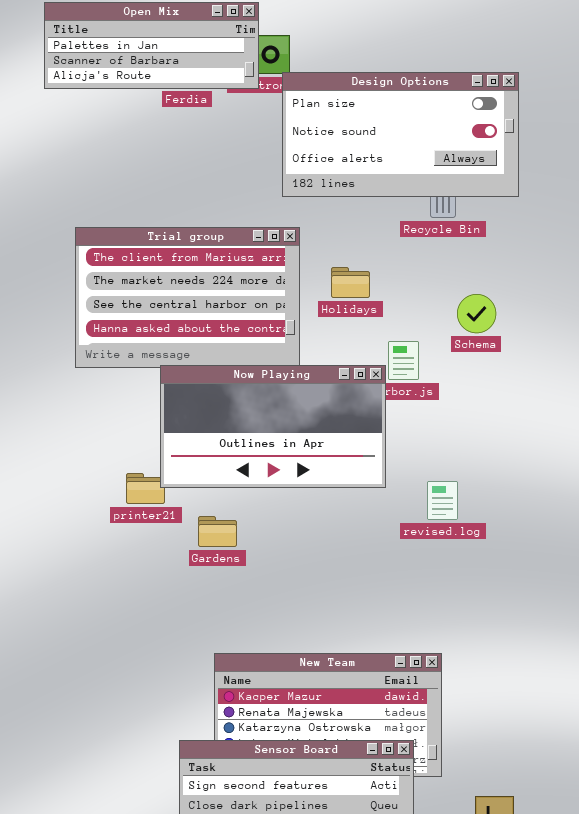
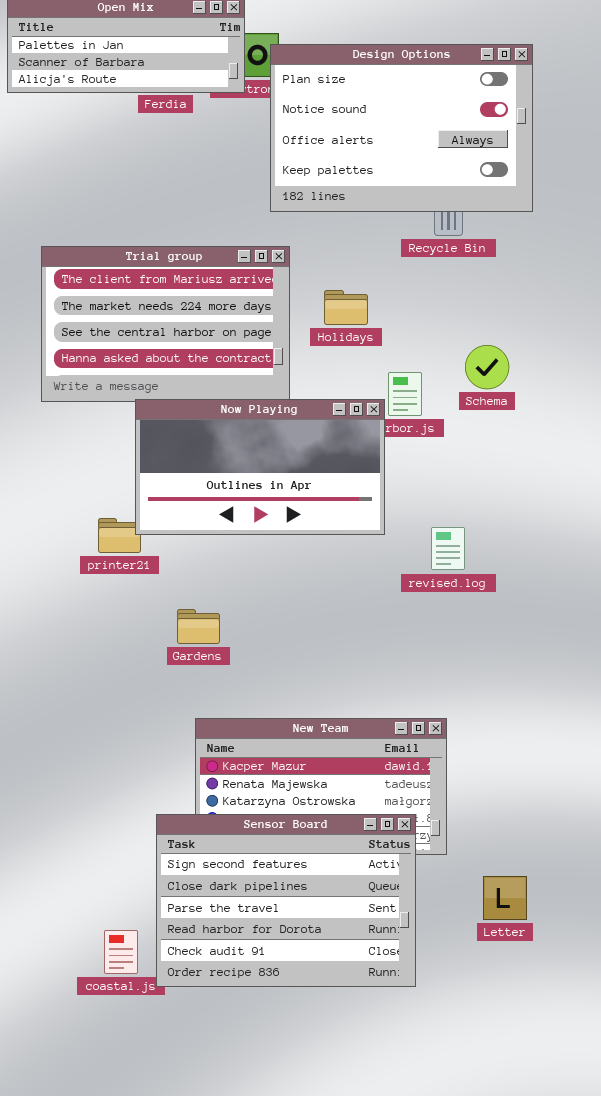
Design Options: [282,72,519,197] -> [270,44,533,212], resized
Schema: [457,294,496,333] -> [465,345,509,389], moved
Gardens: [198,516,237,547] -> [177,609,220,644], moved

